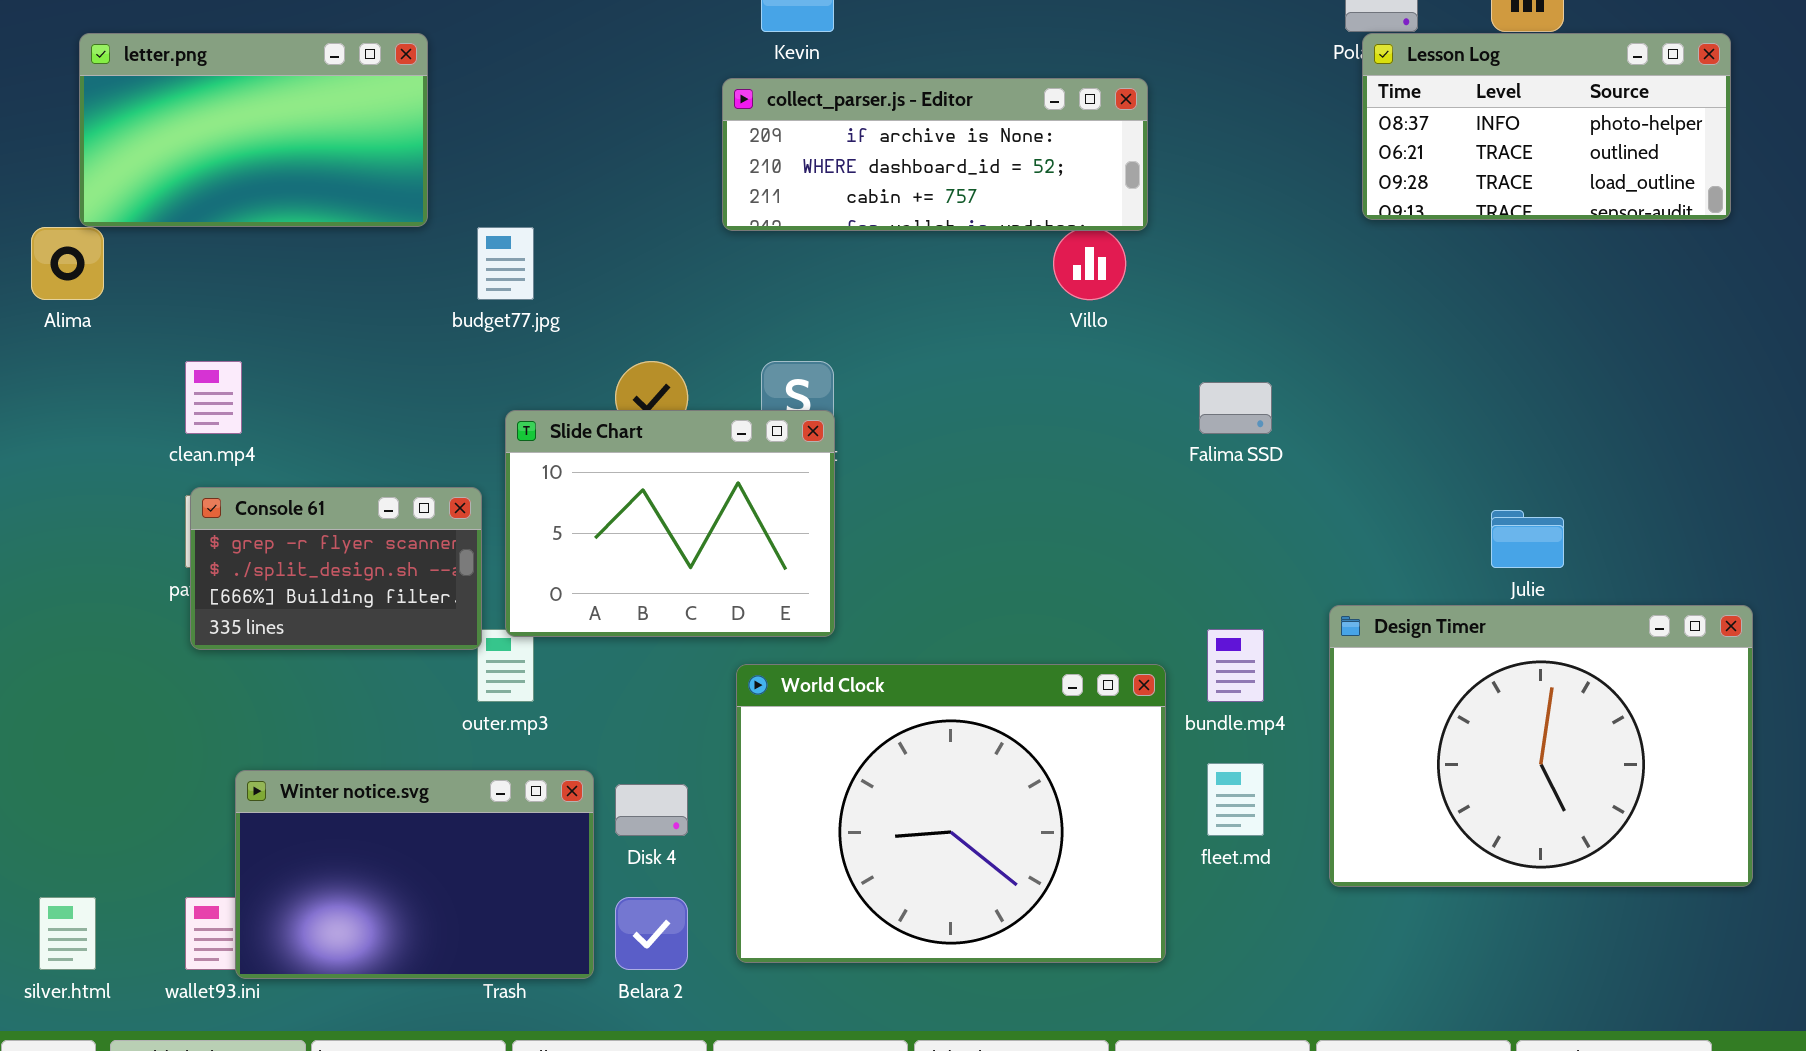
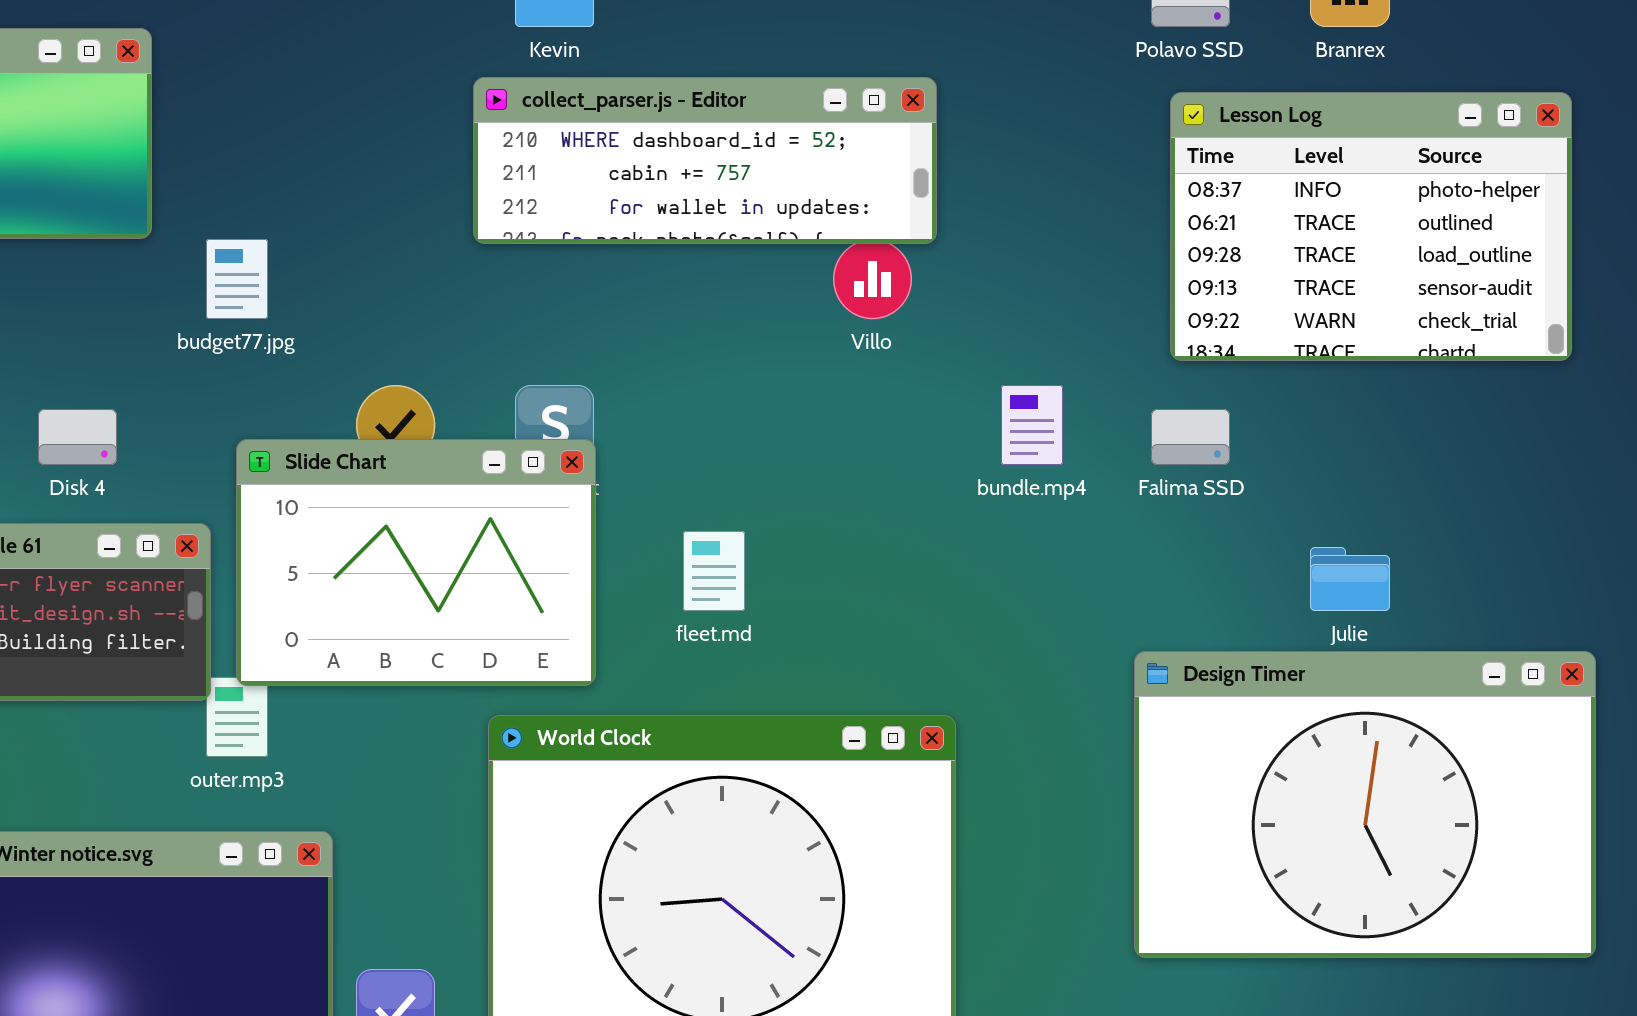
Lesson Log: [1362,33,1731,220] -> [1170,92,1572,361], moved, resized
collect_parser.js - Editor: [722,78,1148,231] -> [473,77,937,244], scrolled down 1 row
Falima SSD: [1199,382,1272,434] -> [1151,409,1230,465], moved
bundle.mp4: [1207,629,1264,702] -> [1001,385,1063,465], moved
fleet.md: [1207,763,1264,836] -> [683,531,745,611], moved
Disk 4: [615,784,688,836] -> [38,409,117,465], moved

